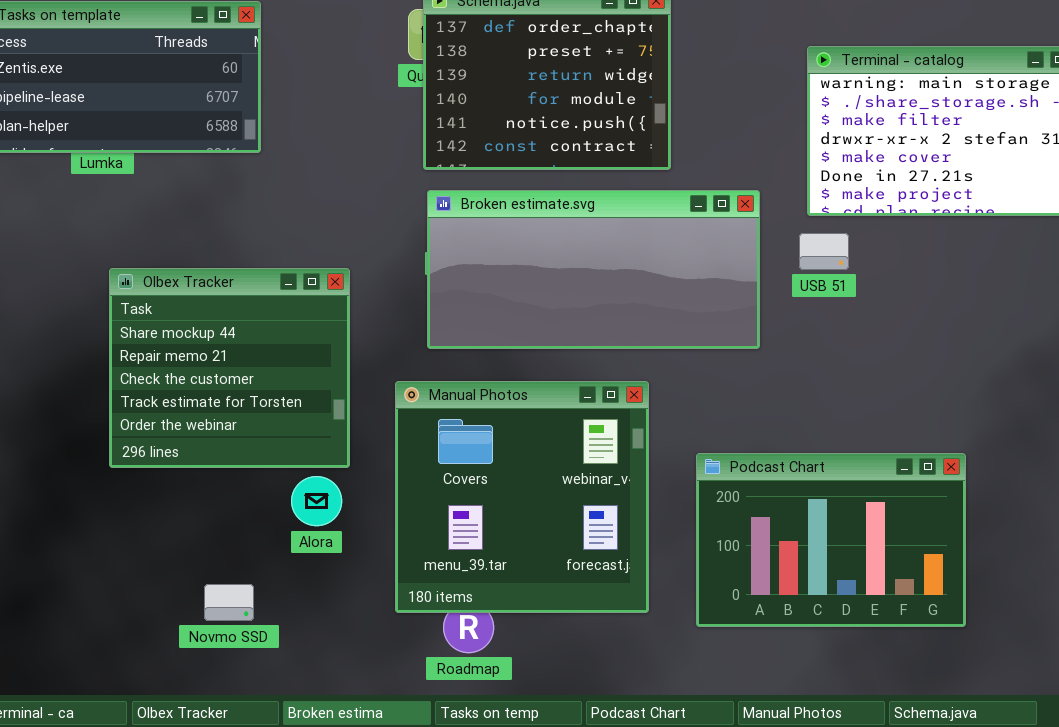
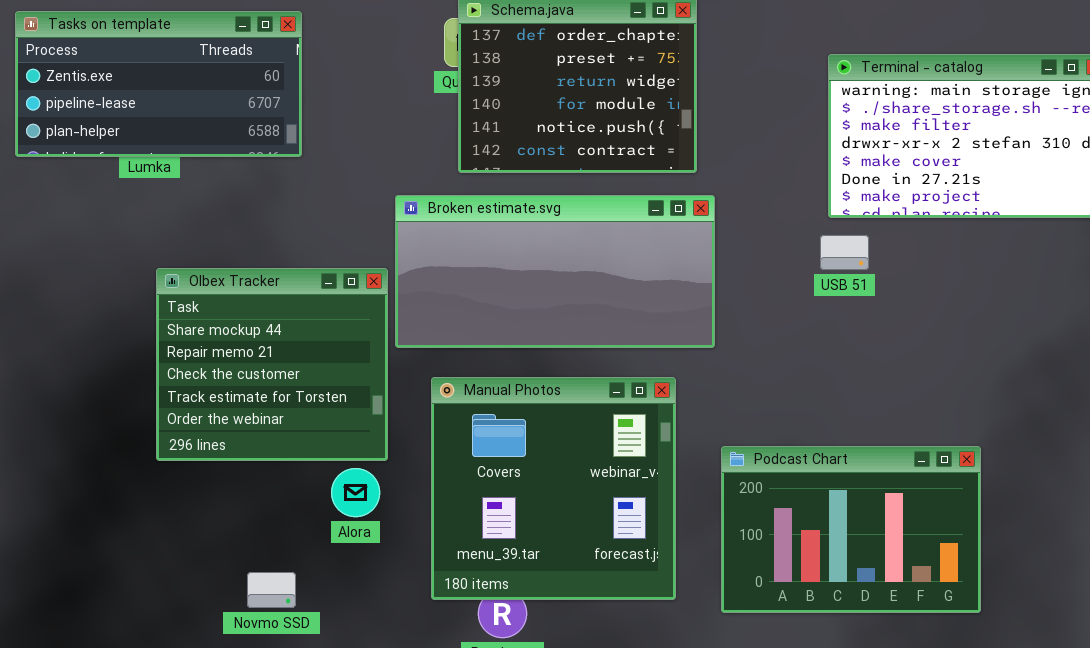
Broken estimate.svg: [427,190,760,349] -> [395,195,715,348], moved

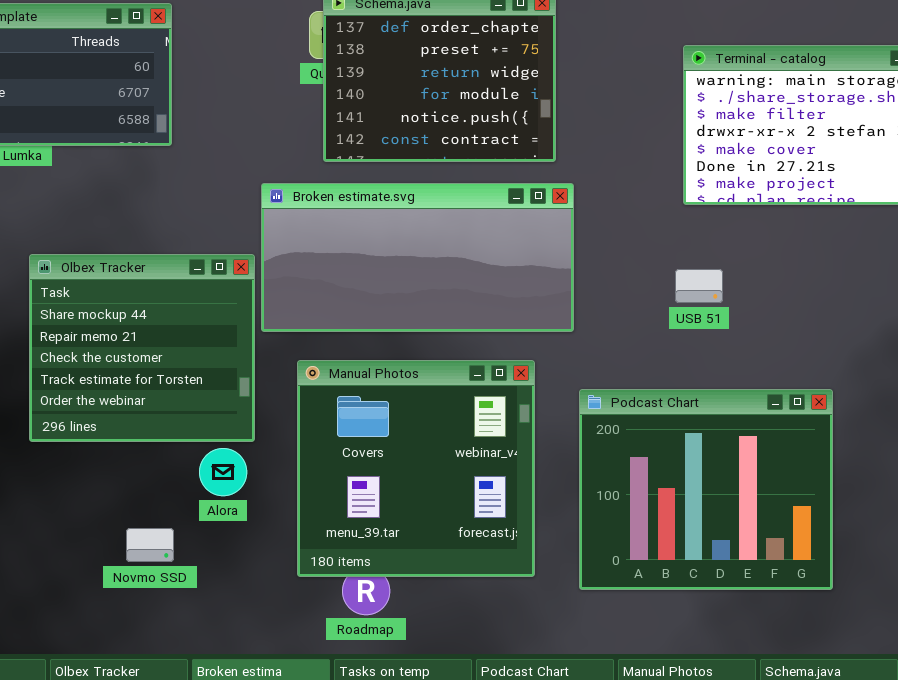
USB 51: [820,235,869,270] -> [675,269,723,303], moved
Podcast Chart: [721,446,981,613] -> [579,389,833,590], resized
Novmo SSD: [247,572,296,608] -> [126,528,174,562], moved

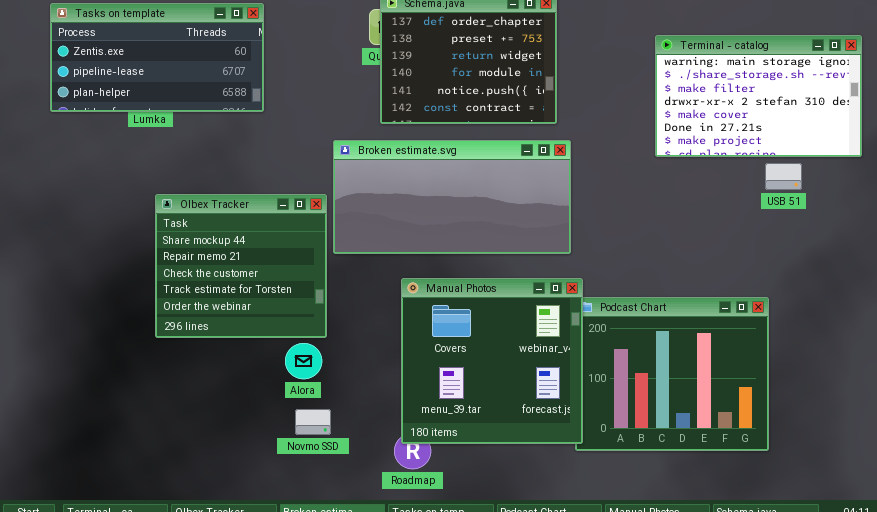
USB 51: [675,269,723,303] -> [765,163,802,190], moved
Manual Photos: [297,360,535,577] -> [401,278,583,444], moved
Novmo SSD: [126,528,174,562] -> [295,409,331,435], moved

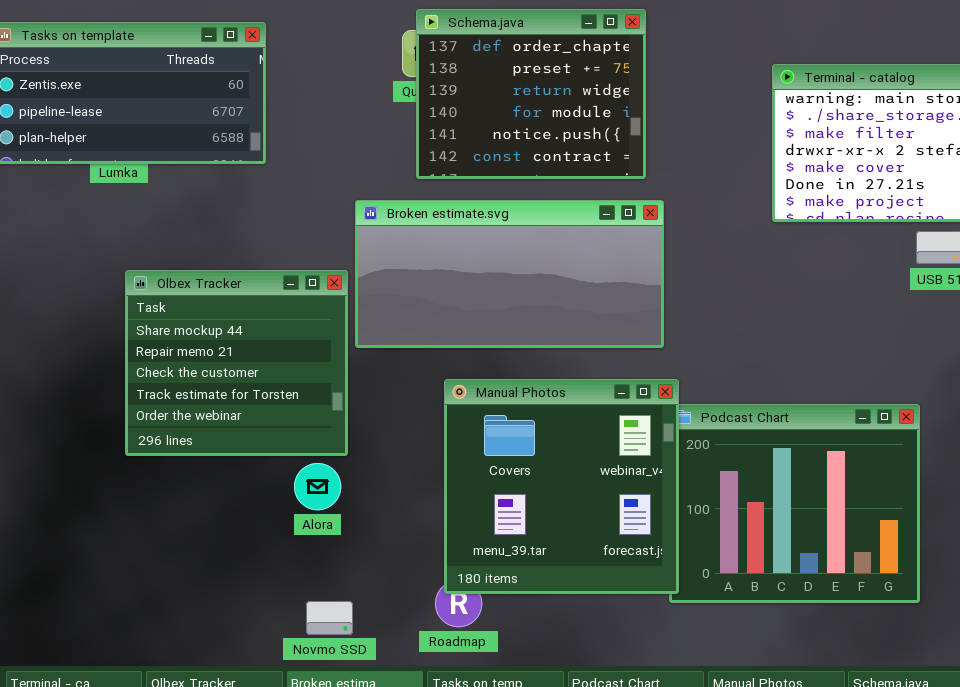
Novmo SSD: [295,409,331,435] -> [306,601,353,635], moved

